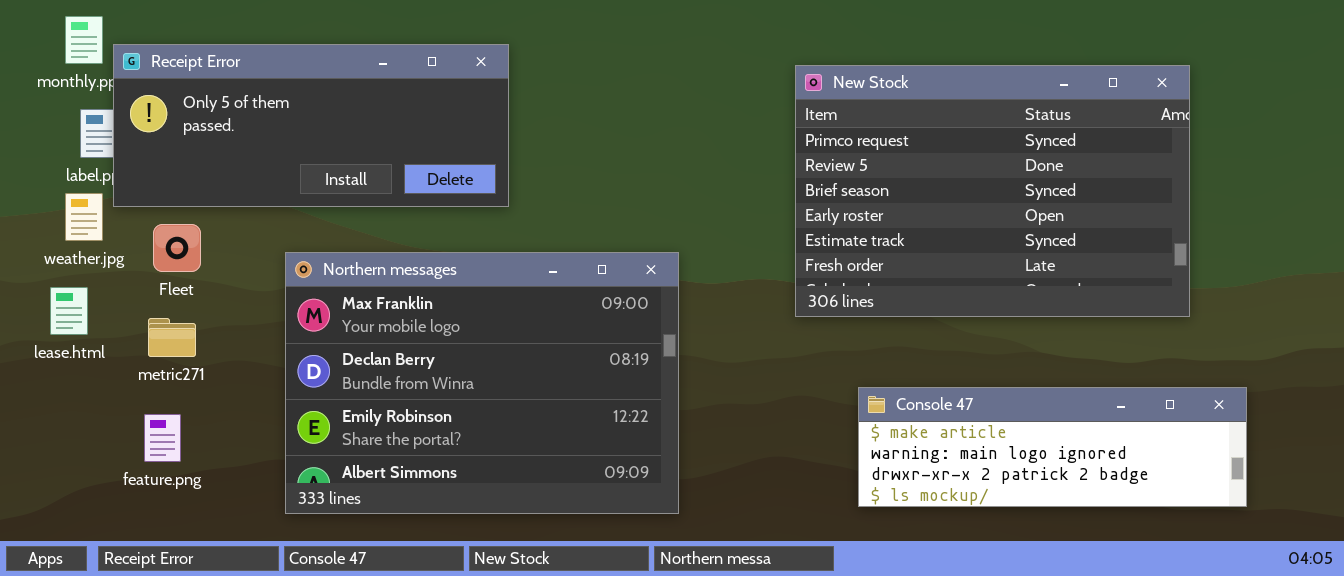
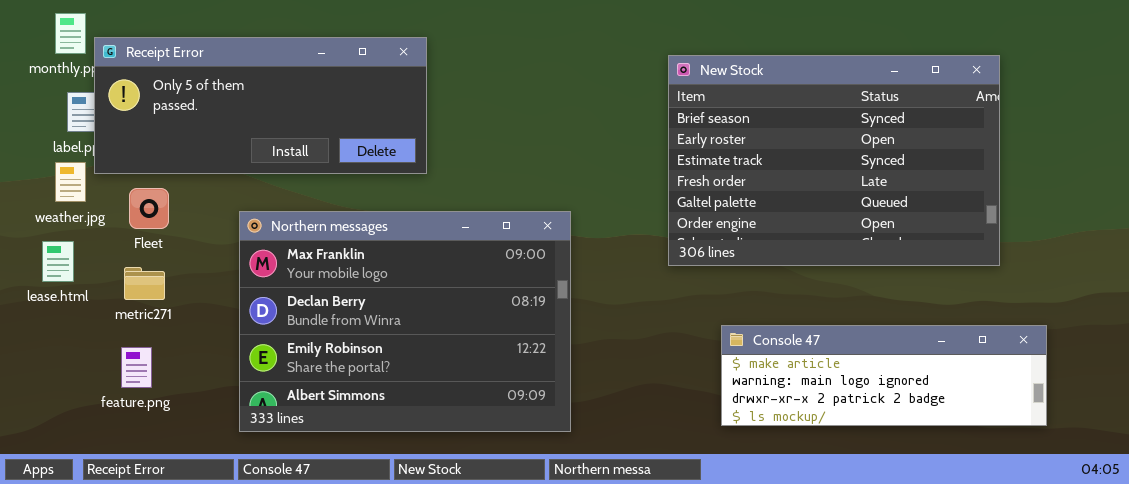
New Stock: [795,65,1190,317] -> [668,55,1000,266], scrolled down 2 rows

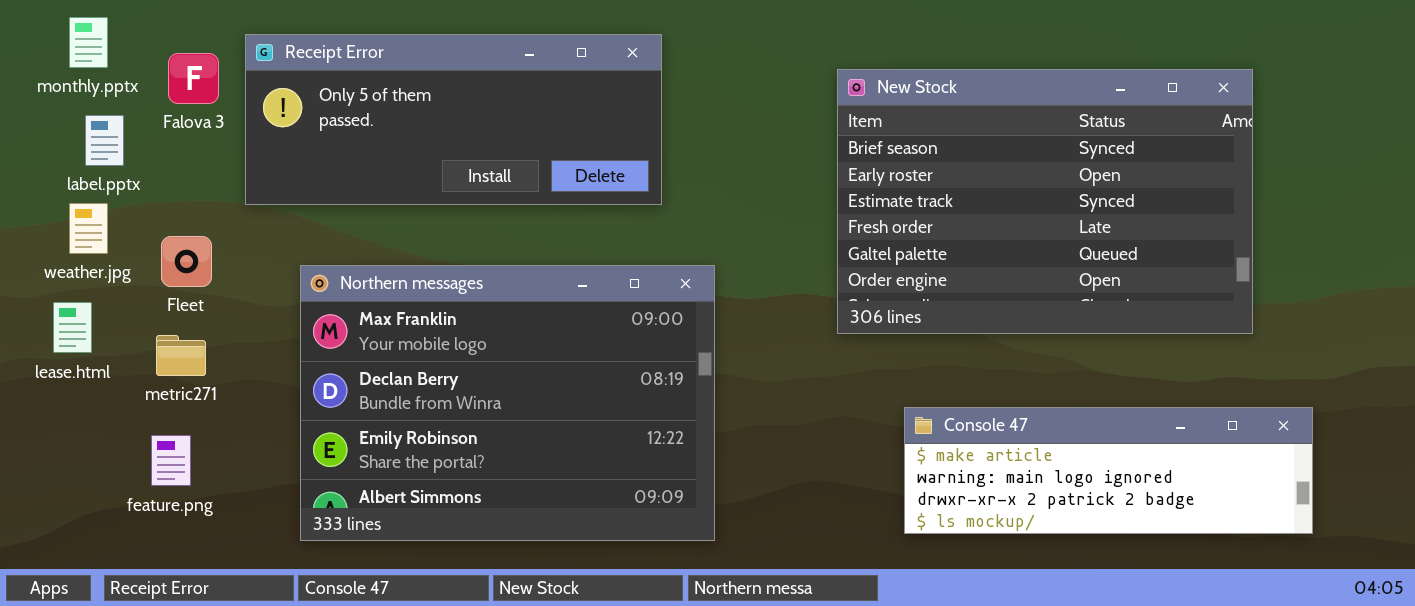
Receipt Error: [94,37,427,174] -> [245,34,662,205], moved

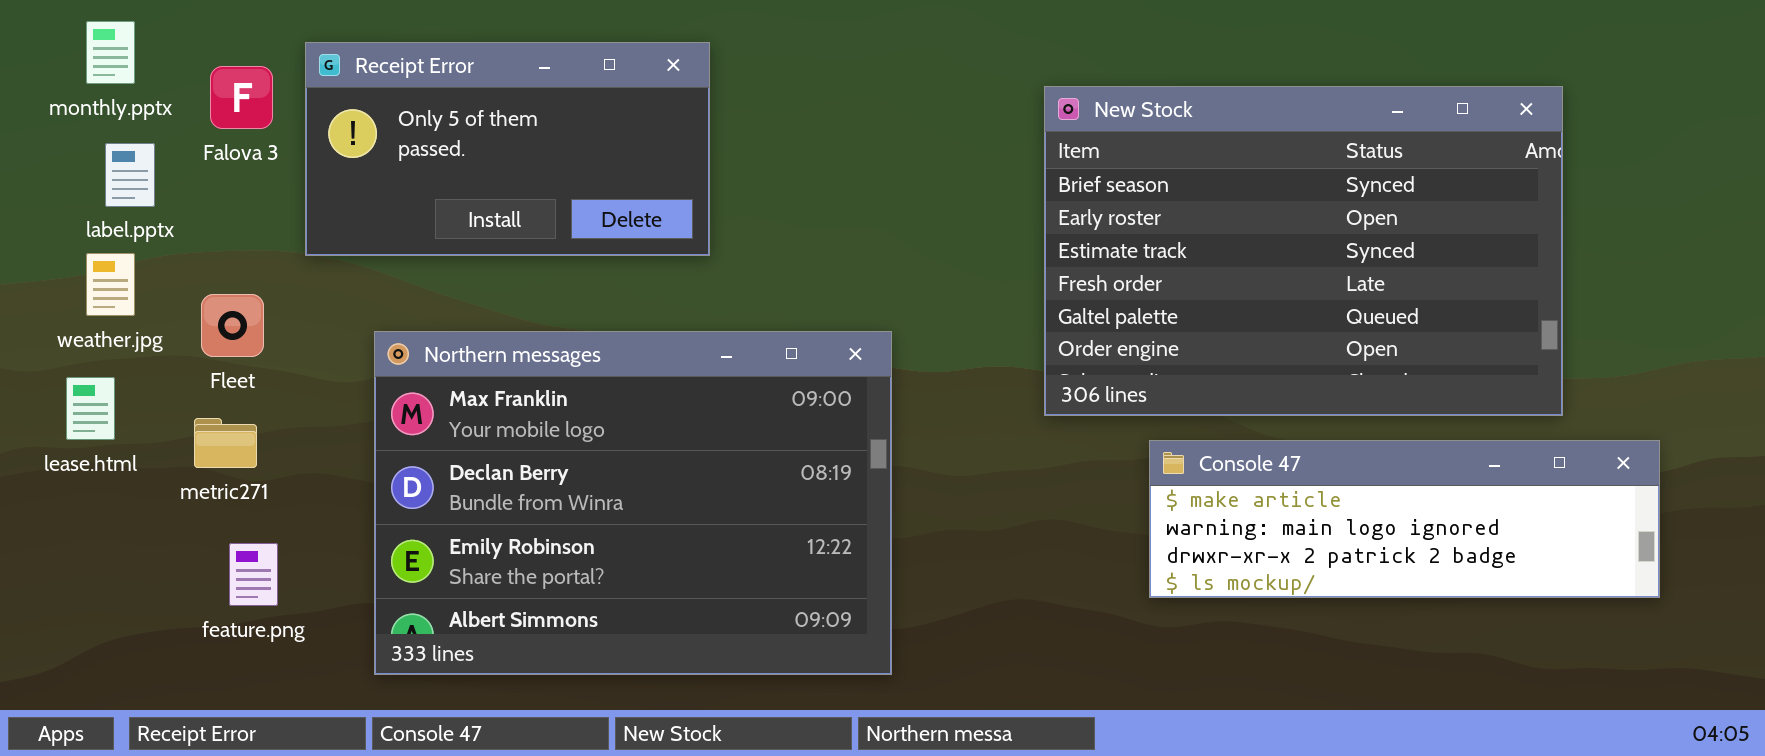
Receipt Error: [245,34,662,205] -> [305,42,710,256], resized
Console 47: [904,407,1313,534] -> [1149,440,1660,598], moved
feature.png: [151,435,191,486] -> [229,543,278,606], moved

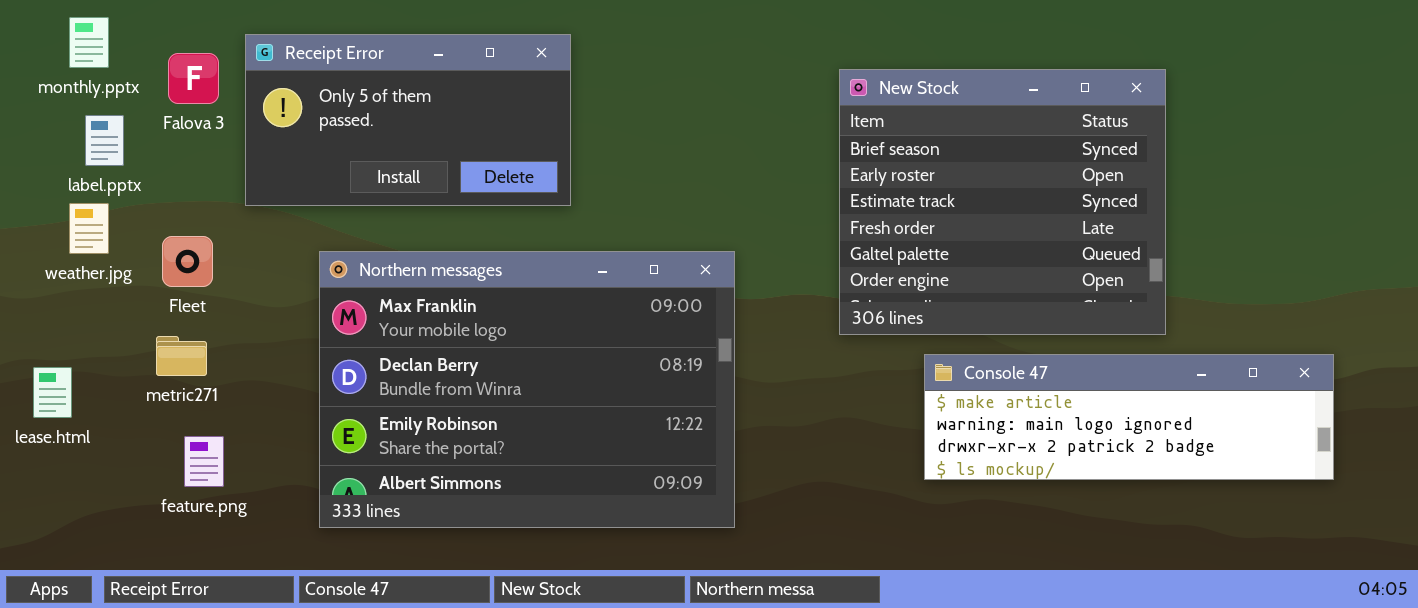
New Stock: [1044,86,1563,416] -> [839,69,1166,335], resized
Northern messages: [374,331,892,675] -> [319,251,735,528], moved
lease.html: [66,377,115,440] -> [33,367,72,418], moved

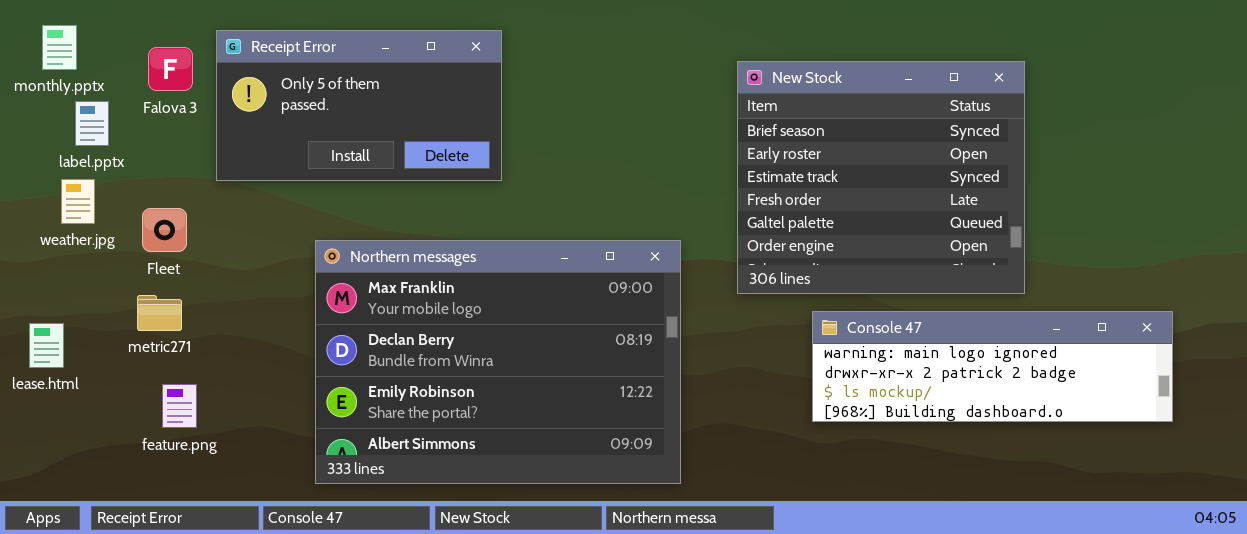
monthly.pptx: [69,17,109,68] -> [42,25,77,70], moved
Northern messages: [319,251,735,528] -> [315,240,681,484], moved
Console 47: [924,354,1334,480] -> [812,311,1173,422], scrolled down 1 row

